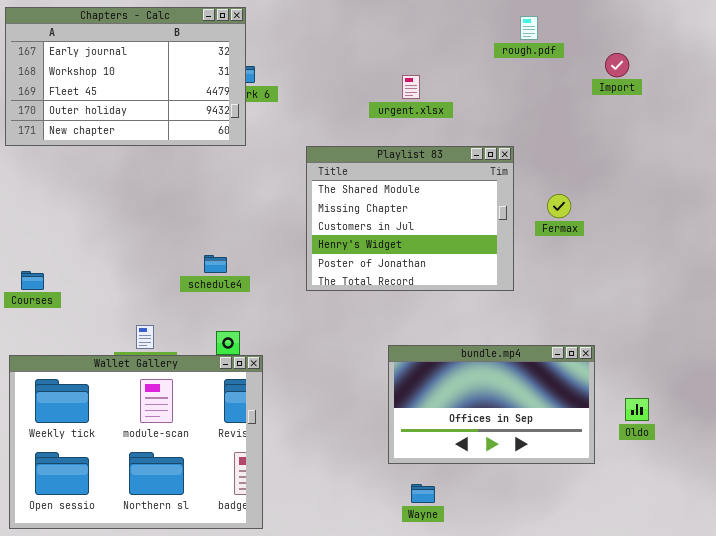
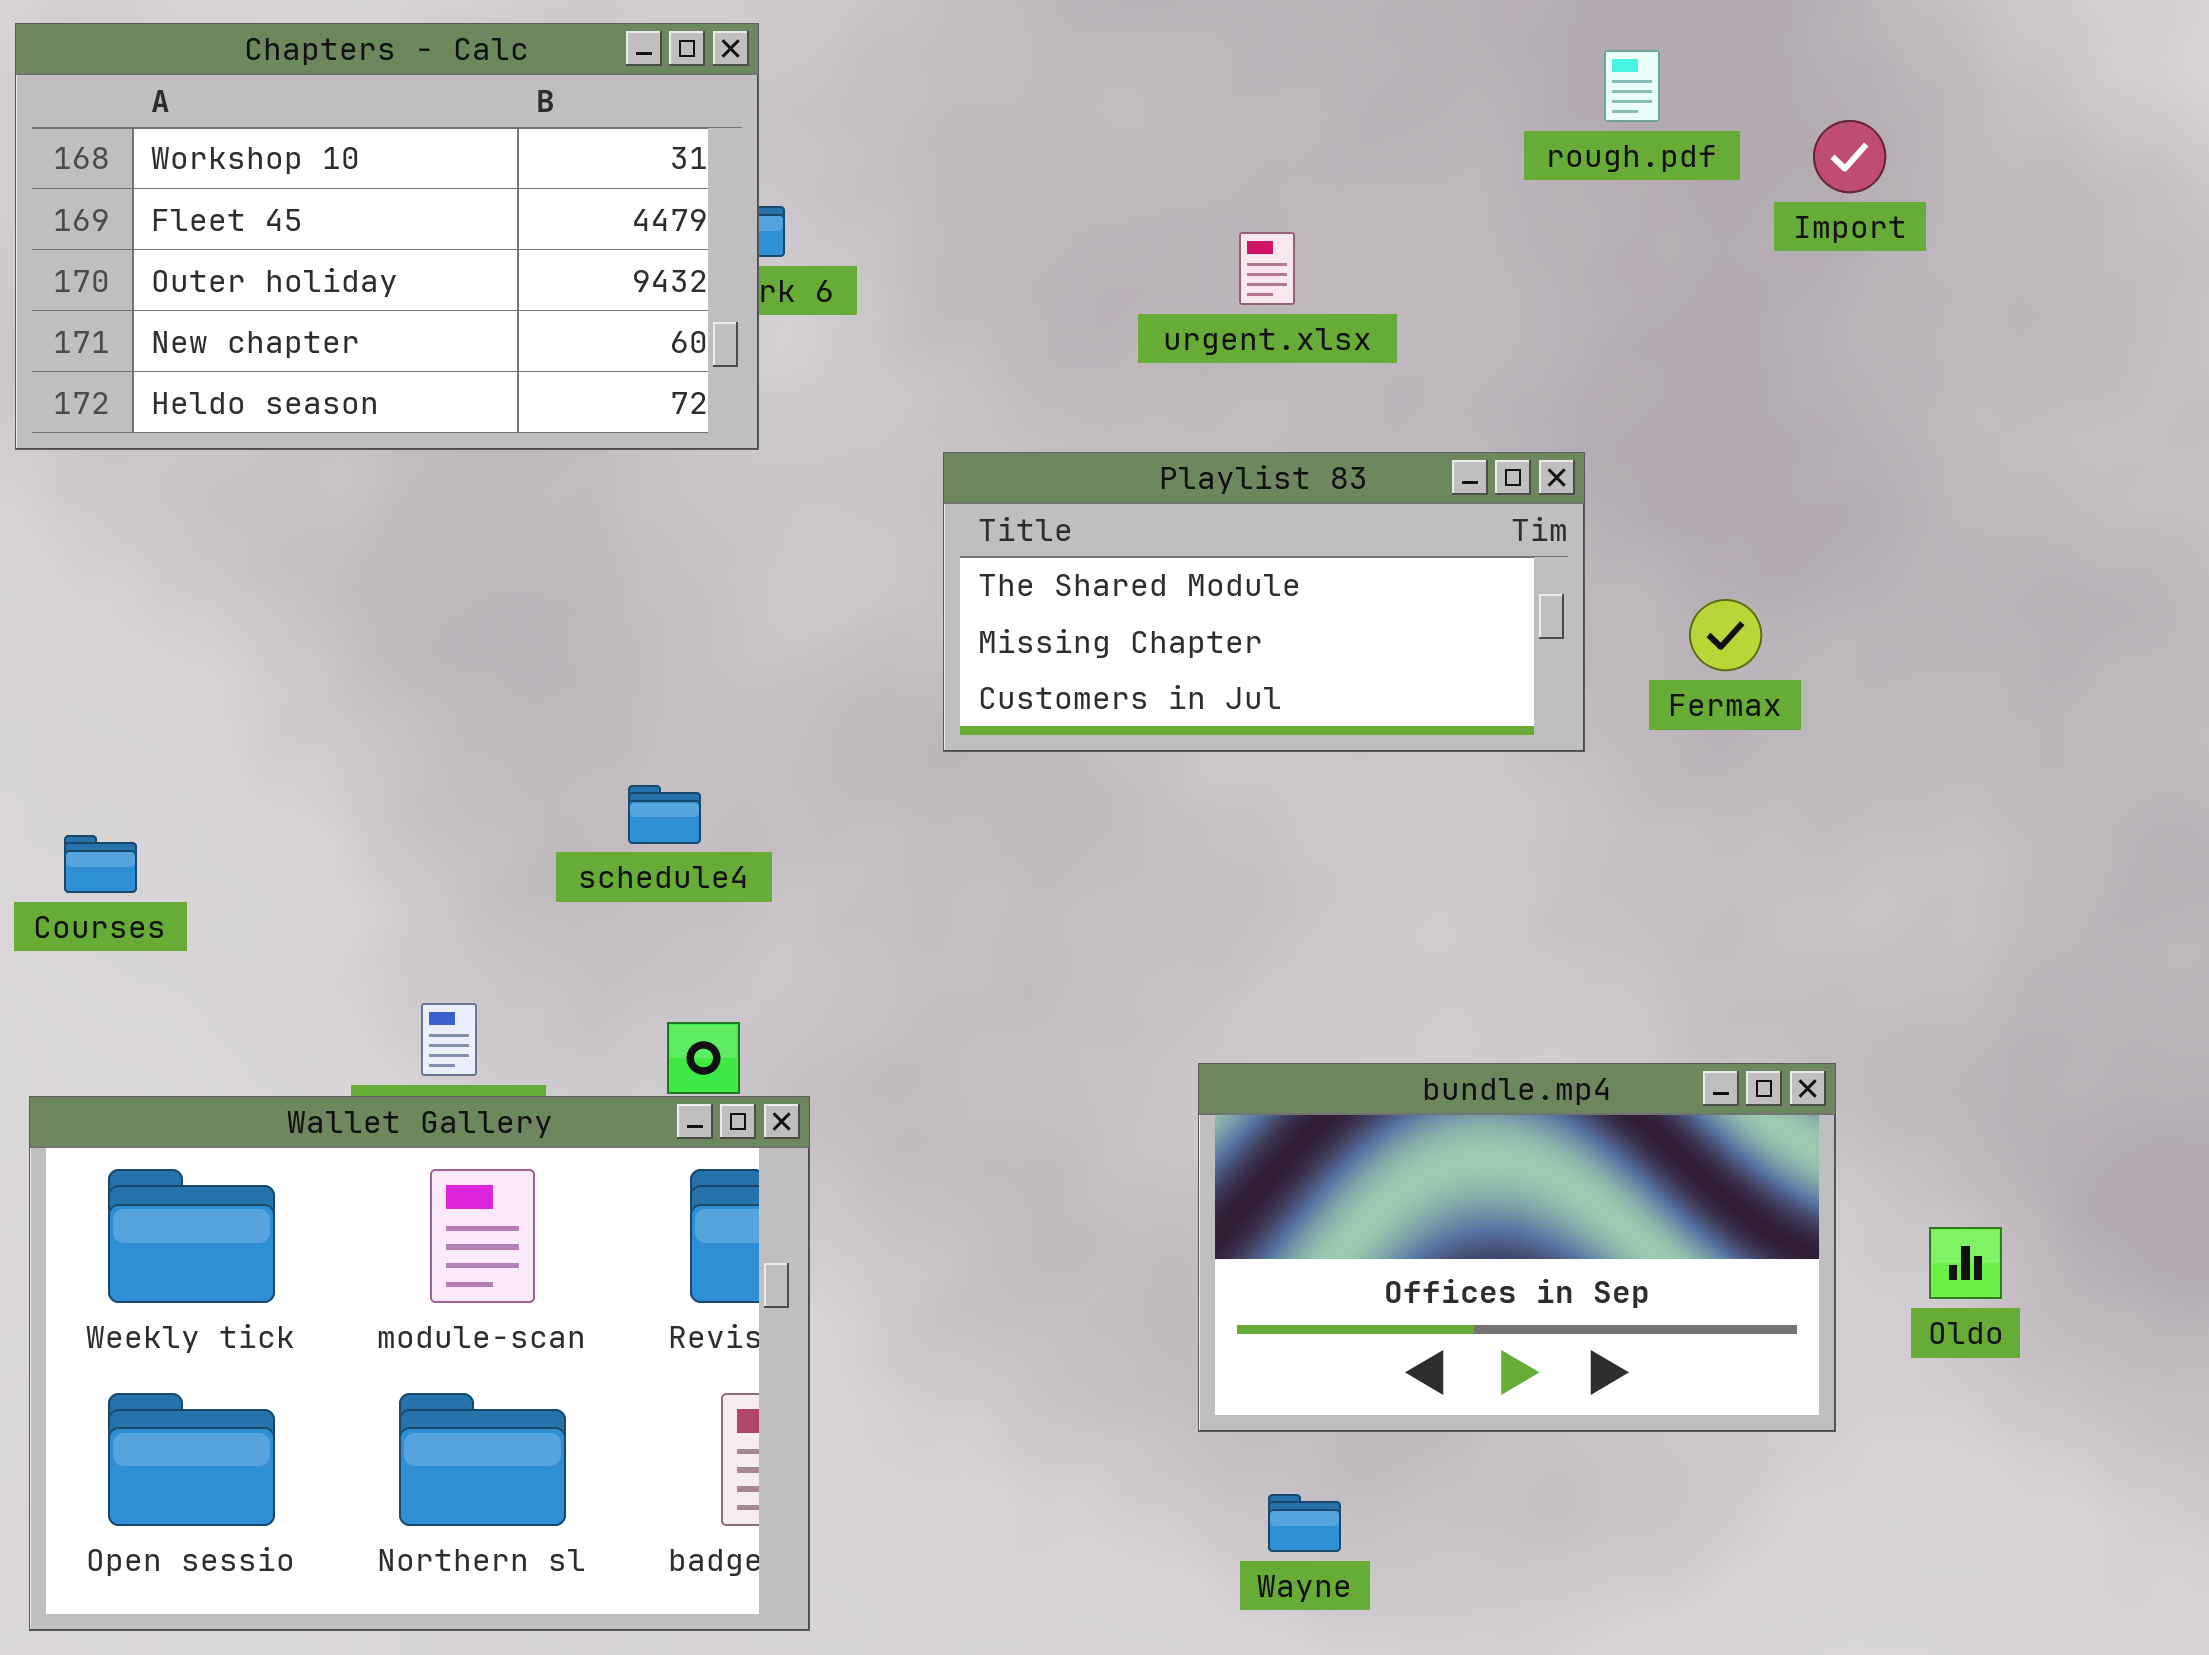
Chapters - Calc: [5,7,246,146] -> [15,23,759,450], scrolled down 1 row
Import: [605,53,629,77] -> [1813,120,1886,193], moved
Playlist 83: [306,146,514,291] -> [943,452,1585,752], resized

